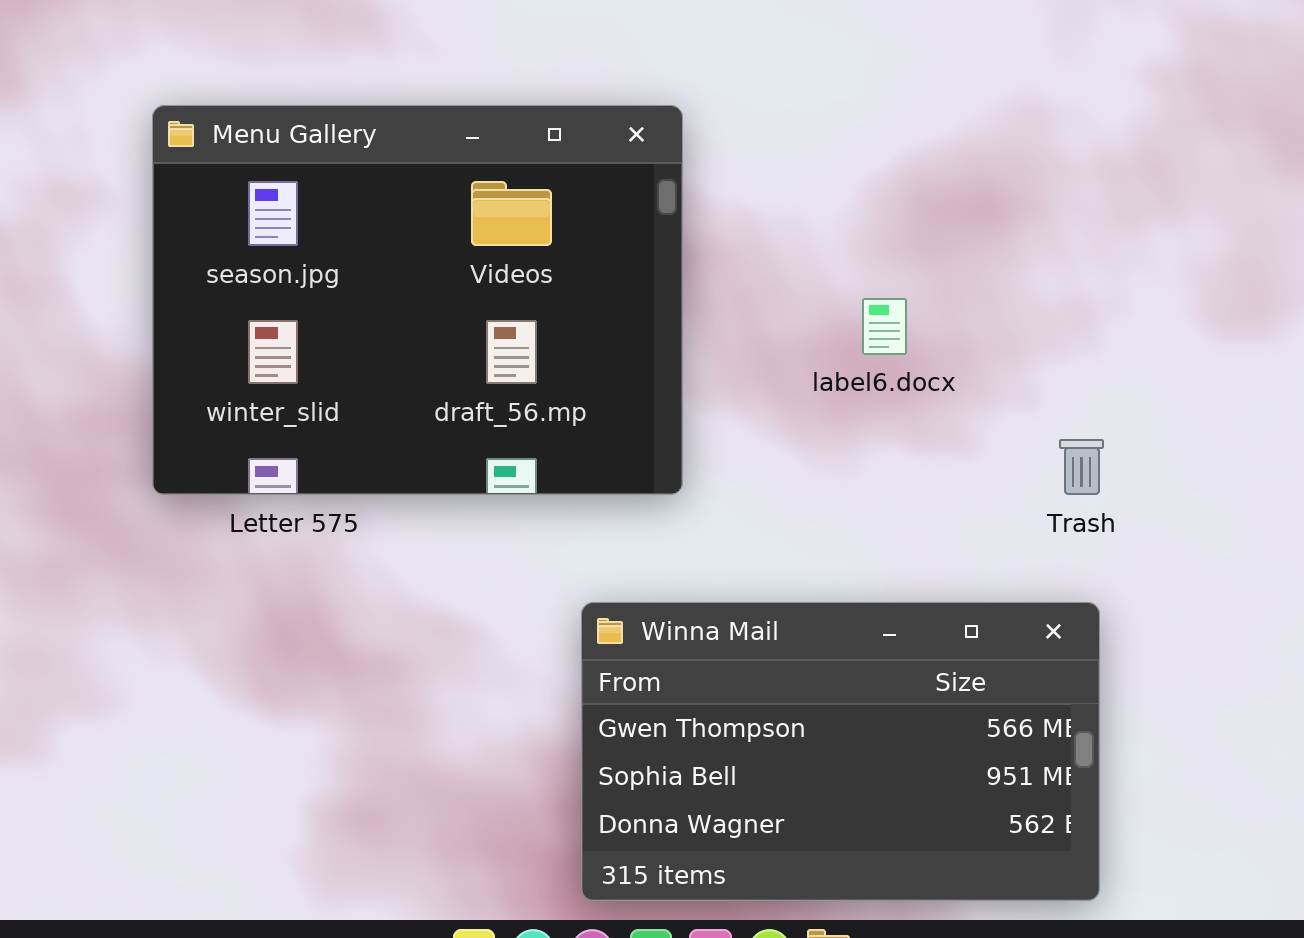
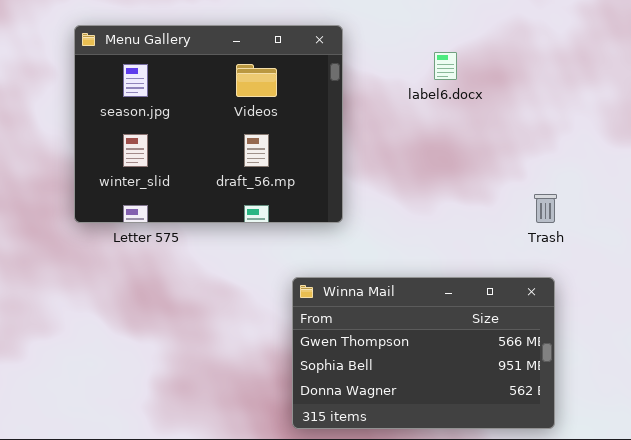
label6.docx: [862,298,907,355] -> [434,52,457,80], moved

